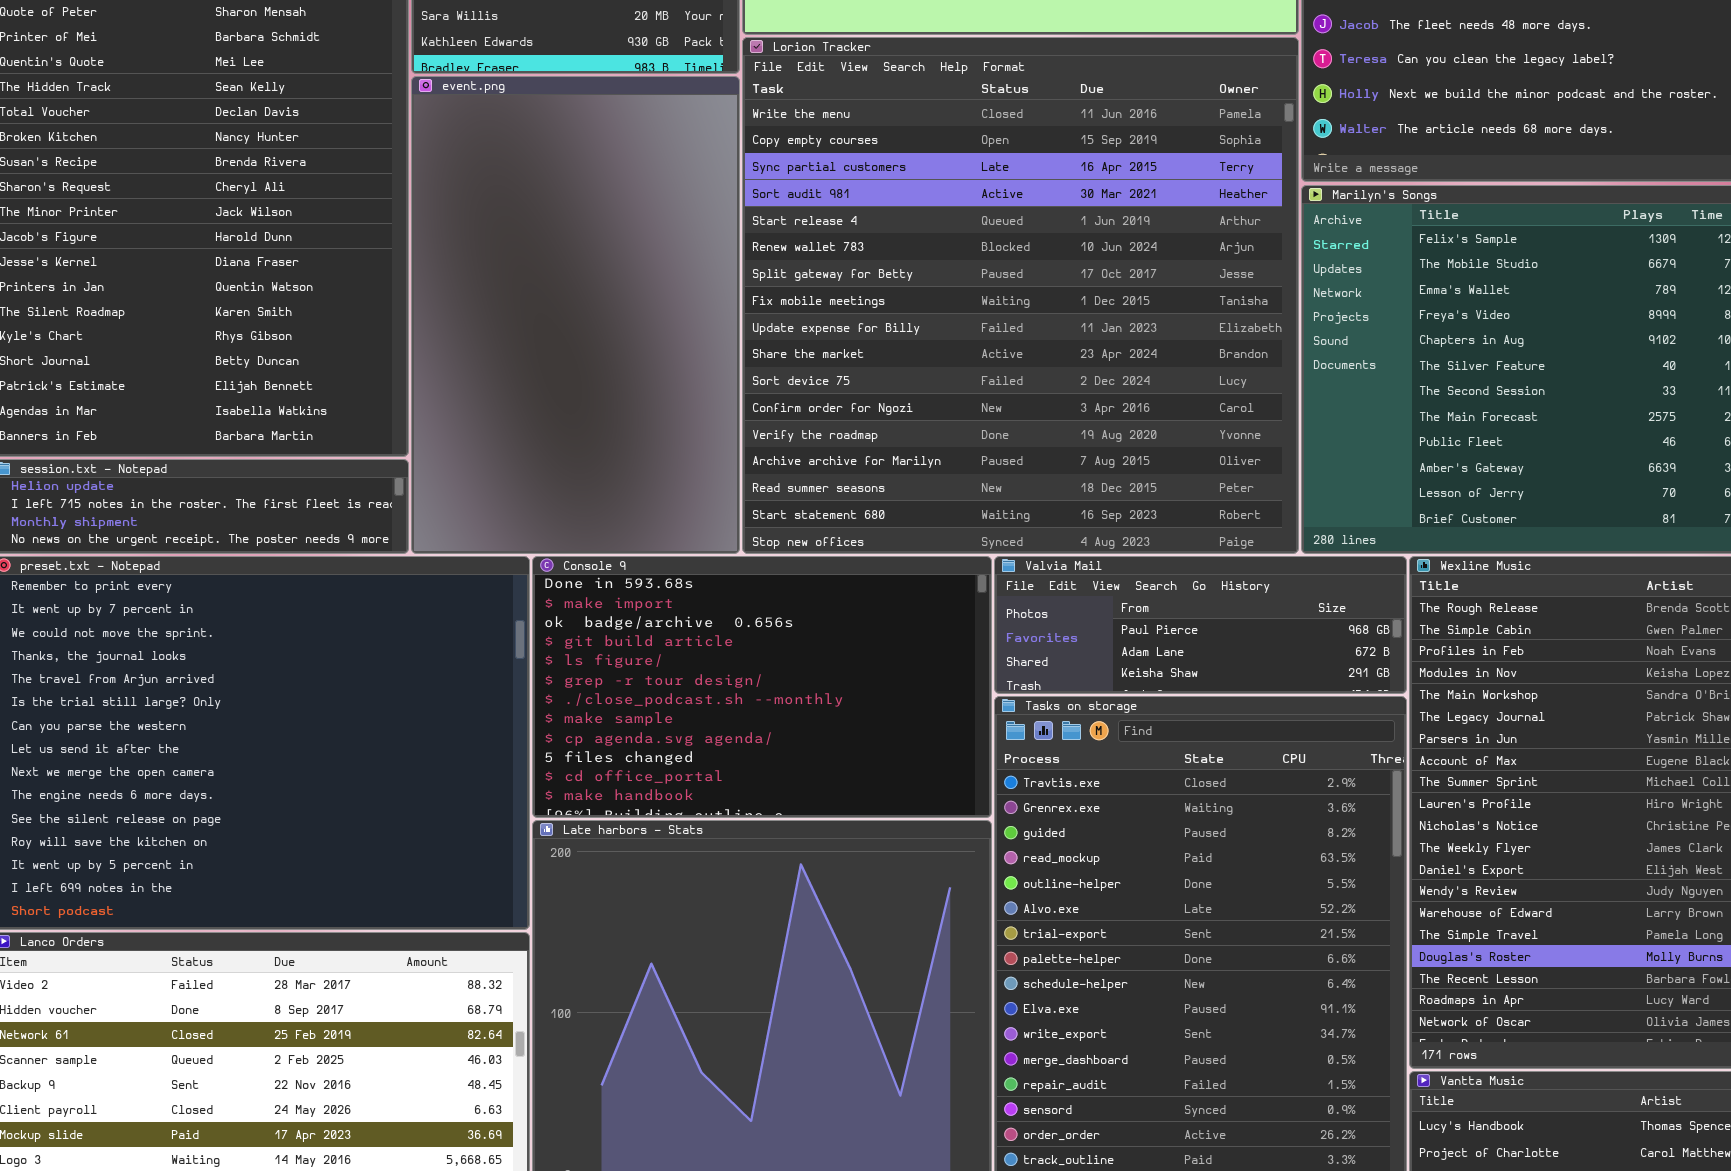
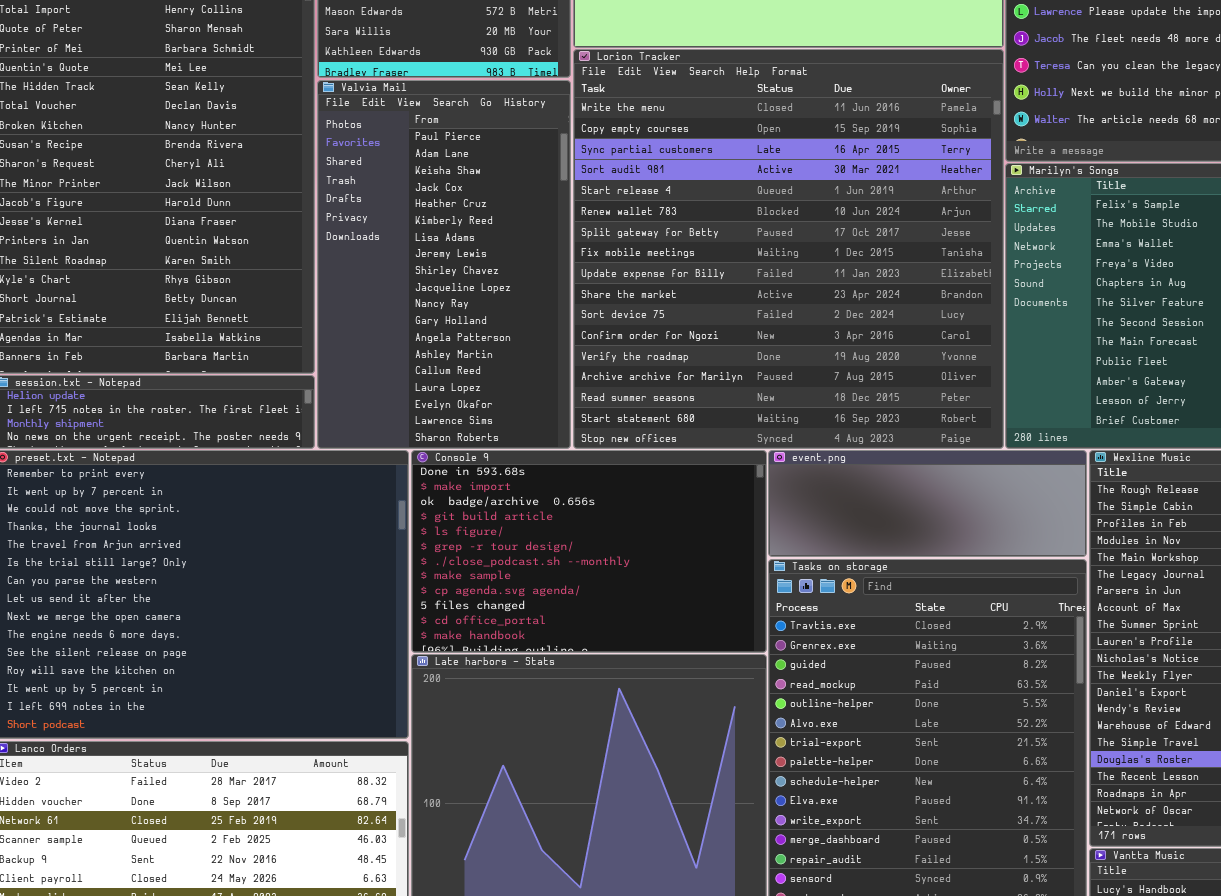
event.png: [411,76,740,554] -> [768,450,1087,557], moved, resized
Valvia Mail: [994,556,1407,694] -> [317,80,571,449], moved, resized

